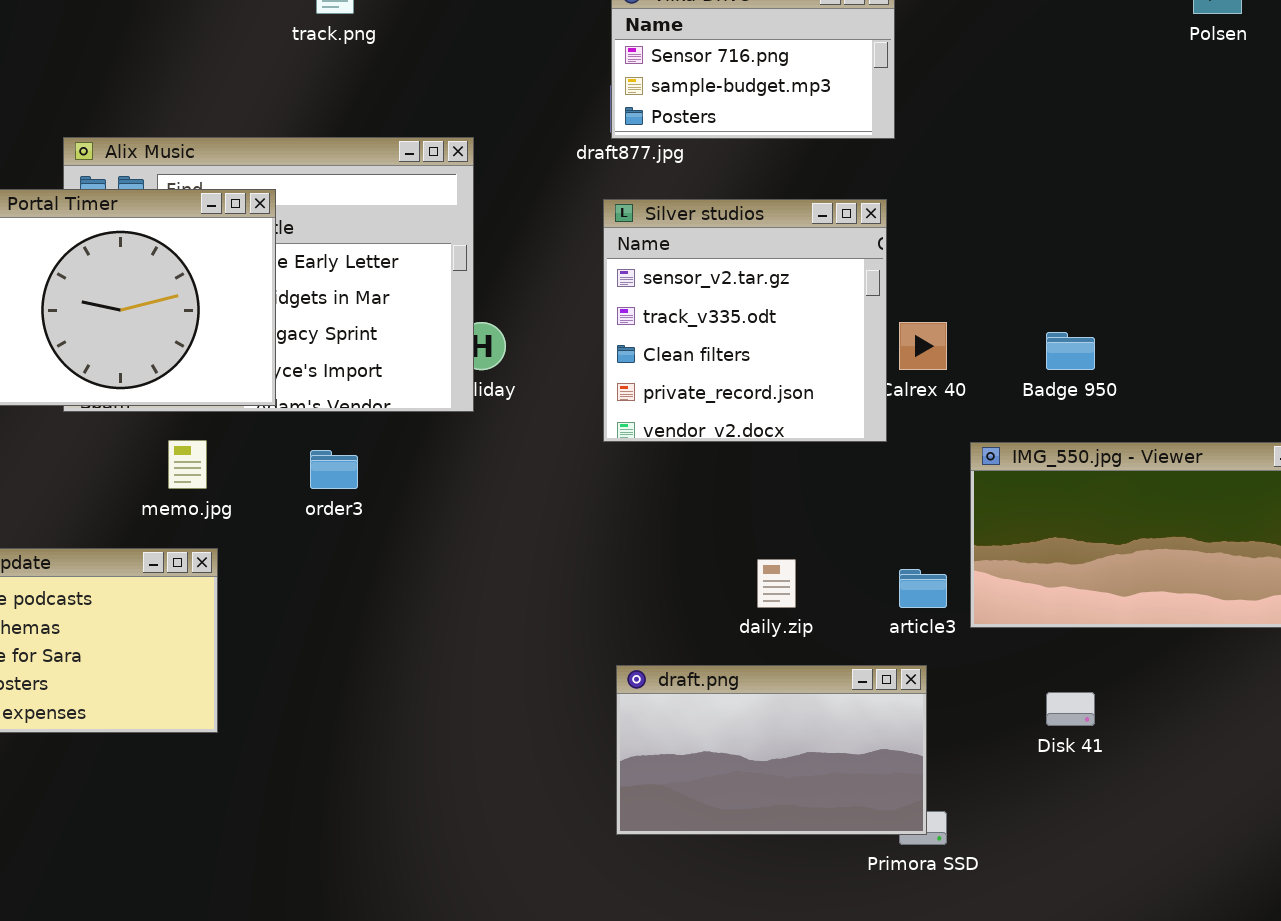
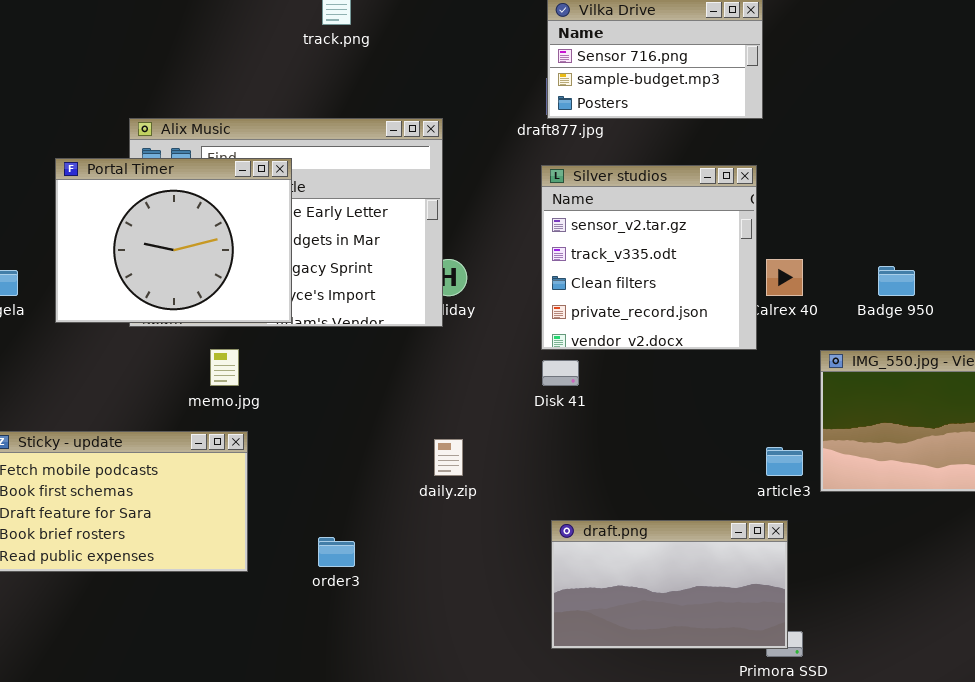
order3: [310,450,358,489] -> [318,537,355,567], moved
daily.zip: [757,559,796,608] -> [434,439,463,476], moved
Disk 41: [1046,692,1095,726] -> [542,360,579,386], moved

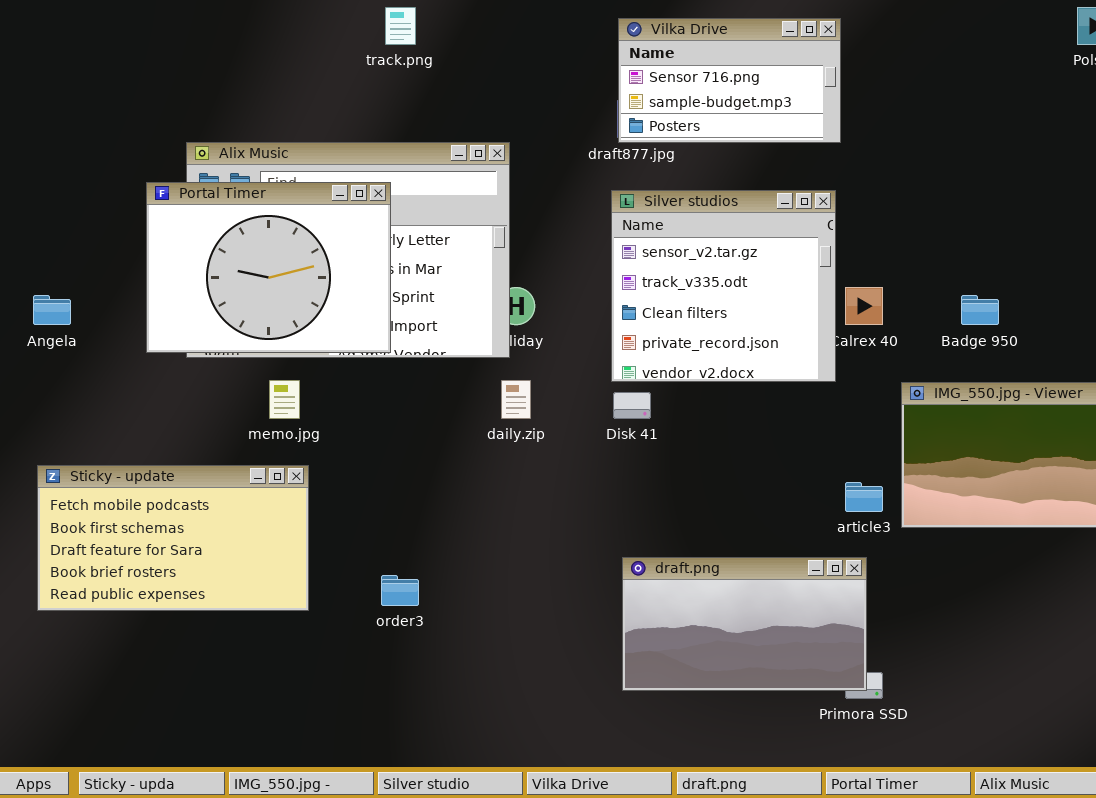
Portal Timer: [55,158,292,323] -> [146,182,391,353], moved
daily.zip: [434,439,463,476] -> [501,380,531,419], moved

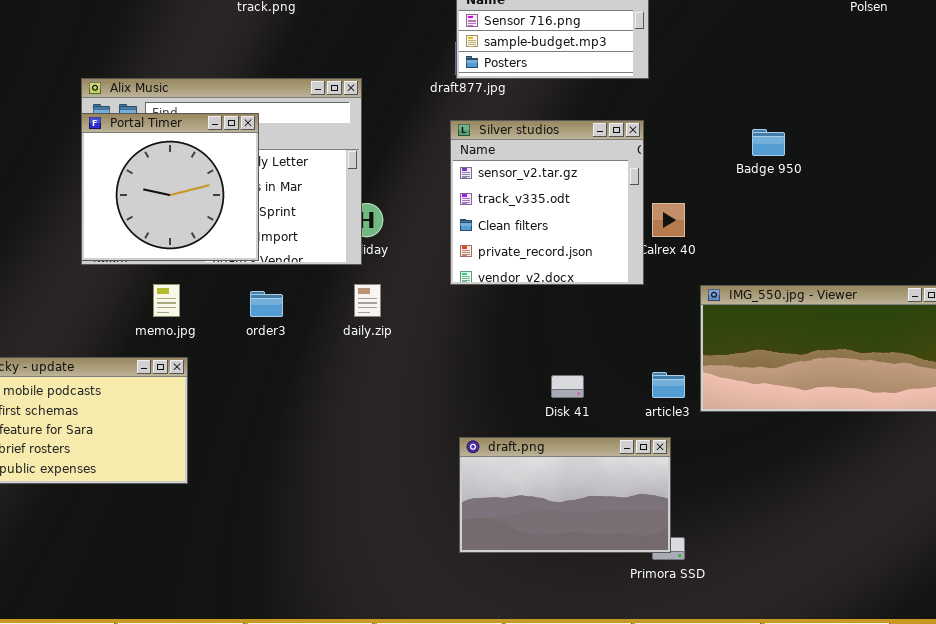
Portal Timer: [146,182,391,353] -> [81,113,259,261], resized
Badge 950: [961,295,999,325] -> [752,129,785,156], moved
Disk 41: [613,392,651,419] -> [551,375,584,398], moved
order3: [381,575,419,606] -> [250,291,283,317], moved

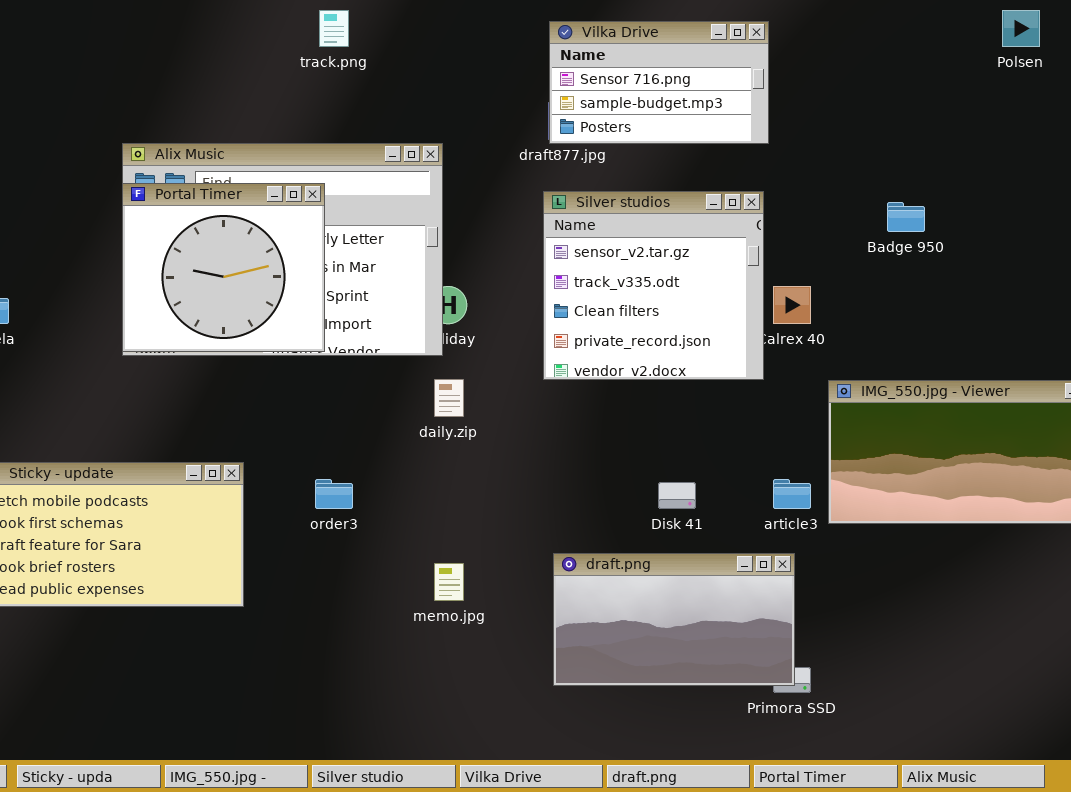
memo.jpg: [153,284,180,317] -> [434,563,464,601], moved
order3: [250,291,283,317] -> [315,479,353,509], moved

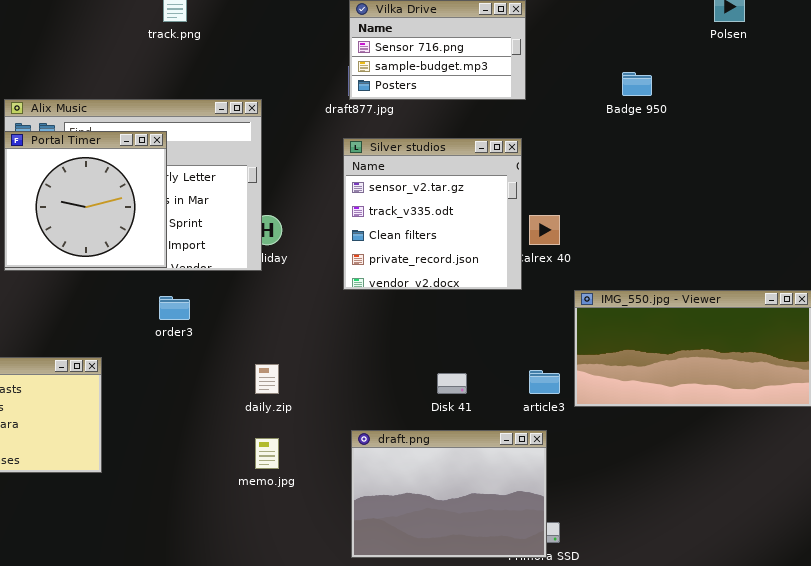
Badge 950: [887,202,925,232] -> [622,72,652,96], moved
daily.zip: [434,379,464,417] -> [255,364,279,394], moved
order3: [315,479,353,509] -> [159,296,190,320], moved
draft.png: [553,553,795,686] -> [351,430,547,558], resized

